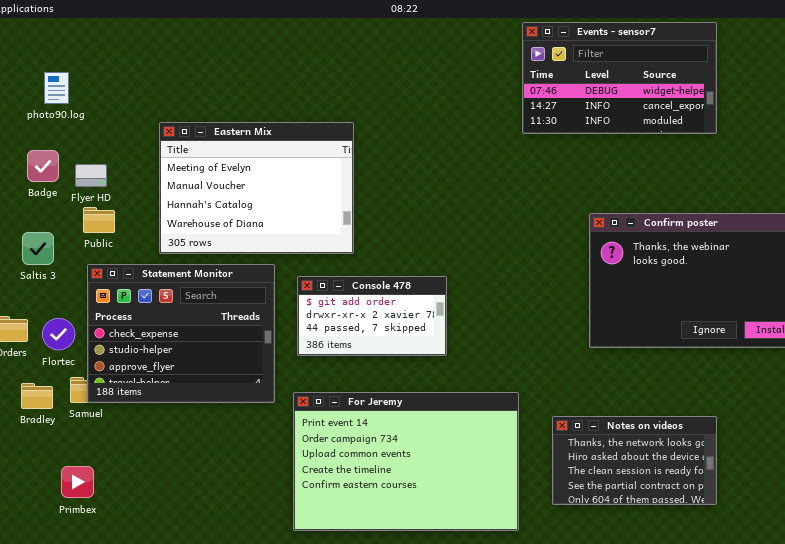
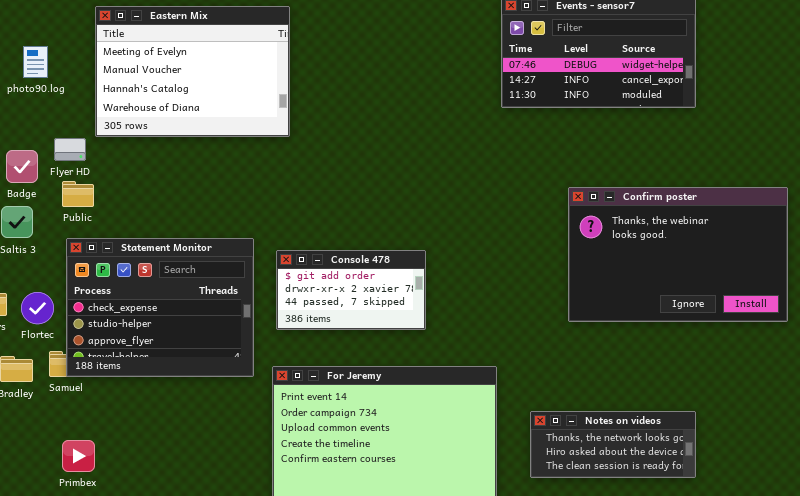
Eastern Mix: [159,122,354,254] -> [95,6,290,137], moved
Badge: [27,150,59,182] -> [6,150,38,183], moved
Notes on videos: [552,416,717,505] -> [530,411,696,478], resized
Primbex: [61,466,94,498] -> [62,440,95,472], moved

